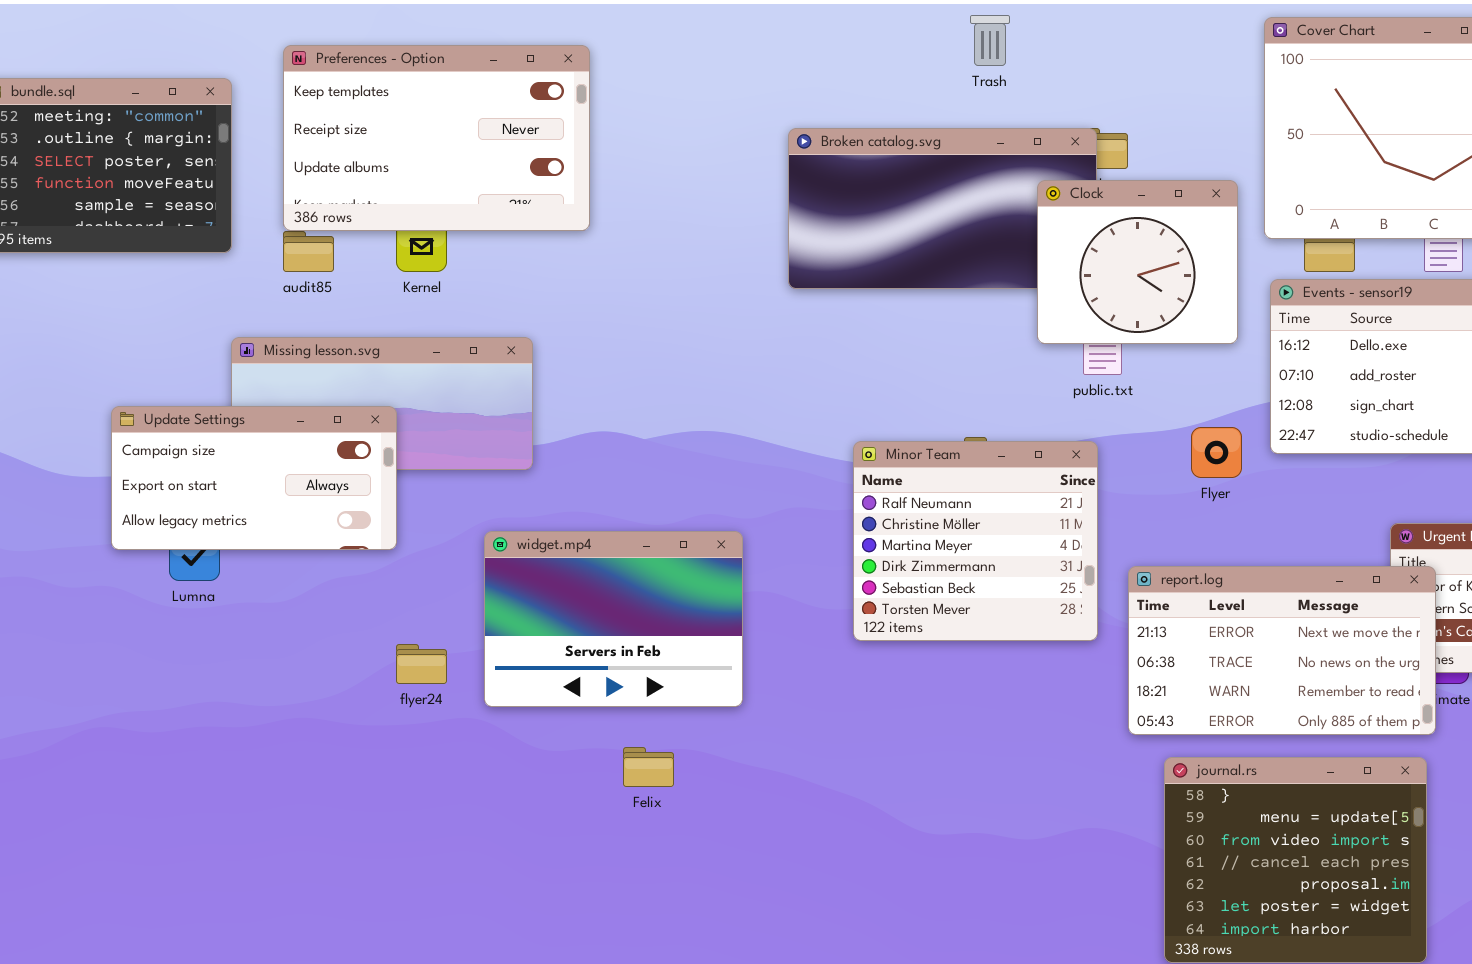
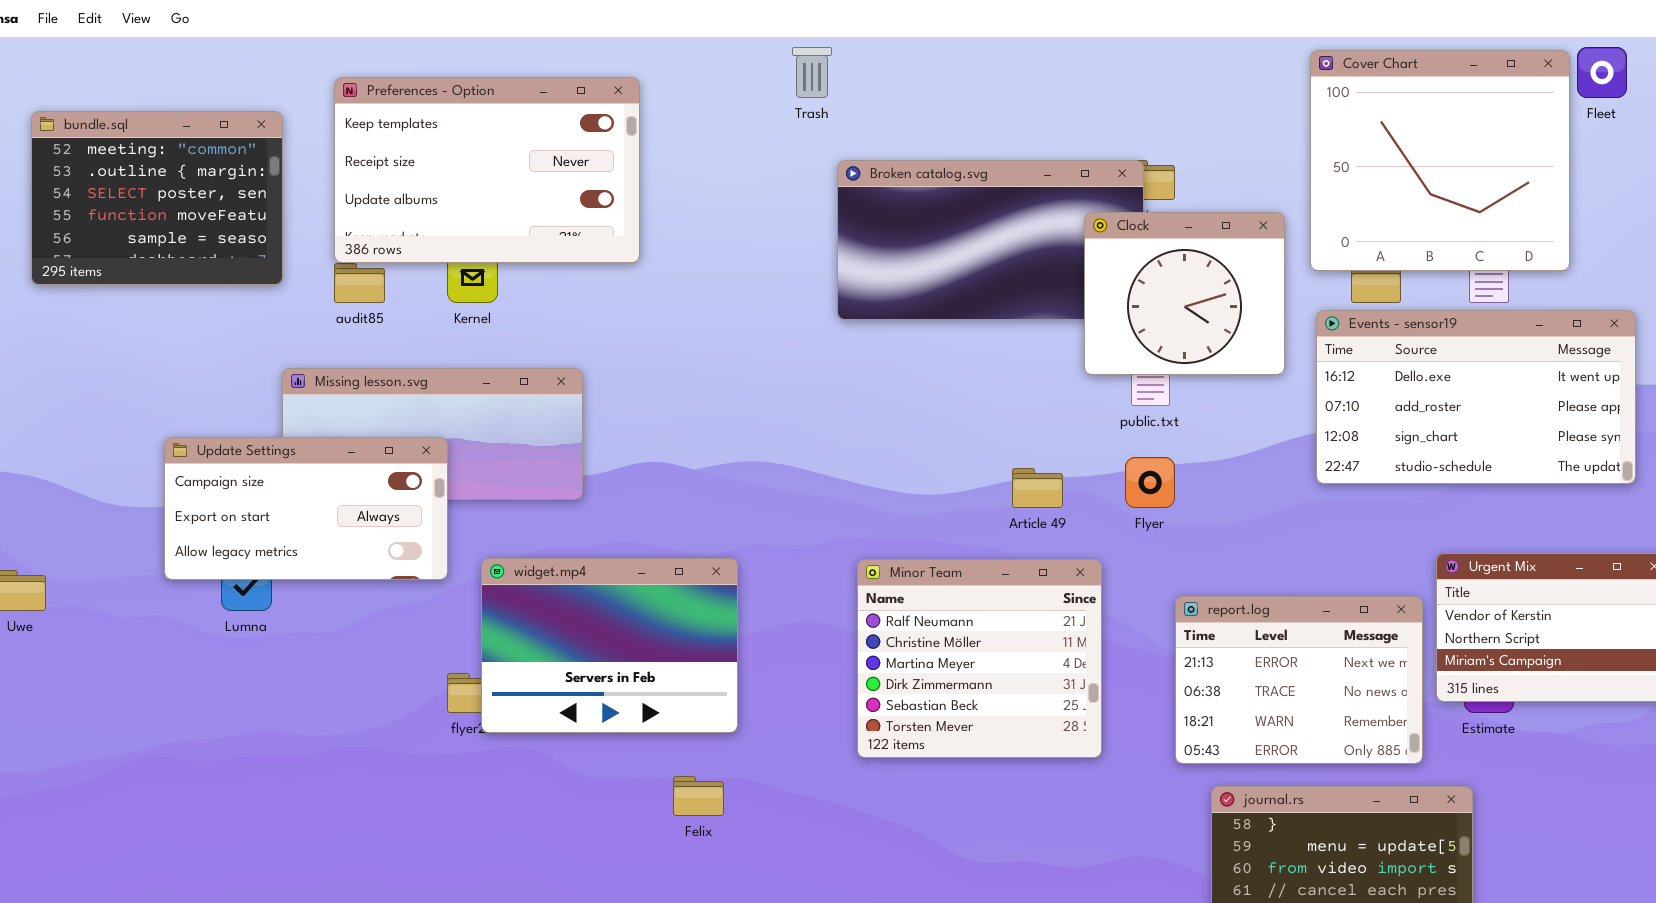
Trash: [970,15,1010,66] -> [792,47,832,98], moved
Flyer: [1191,427,1242,478] -> [1125,457,1175,508], moved
Minor Team: [853,441,1098,641] -> [857,559,1102,758], moved
widget.mp4: [484,531,743,707] -> [481,558,738,733], moved
report.log: [1128,566,1436,735] -> [1175,596,1423,764], resized

